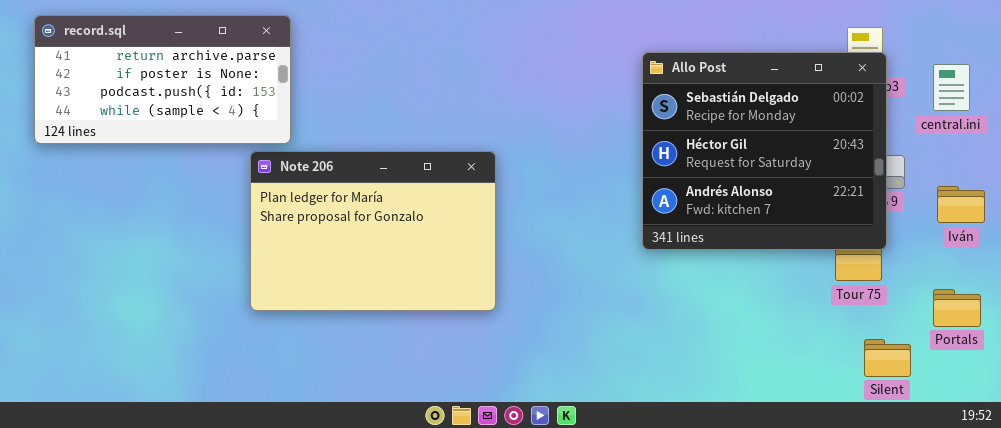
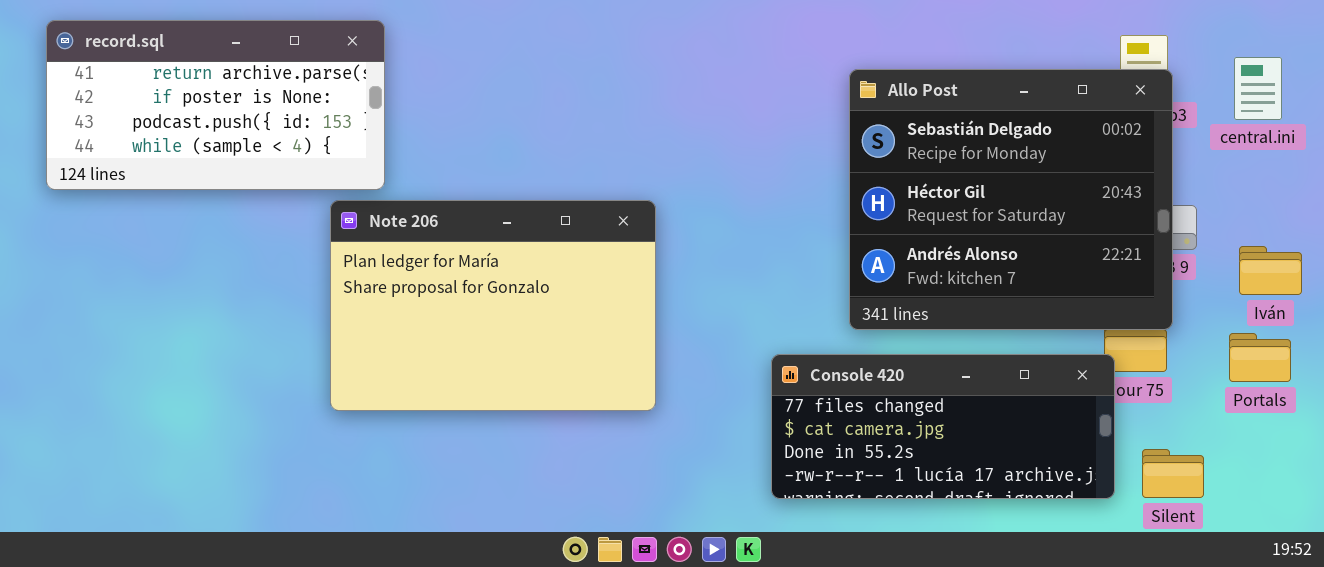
central.ini: [933,64,970,111] -> [1234,57,1282,120], moved
Console 420: none -> [771,354,1115,499], opened
Portals: [933,289,981,327] -> [1229,333,1291,382], moved

